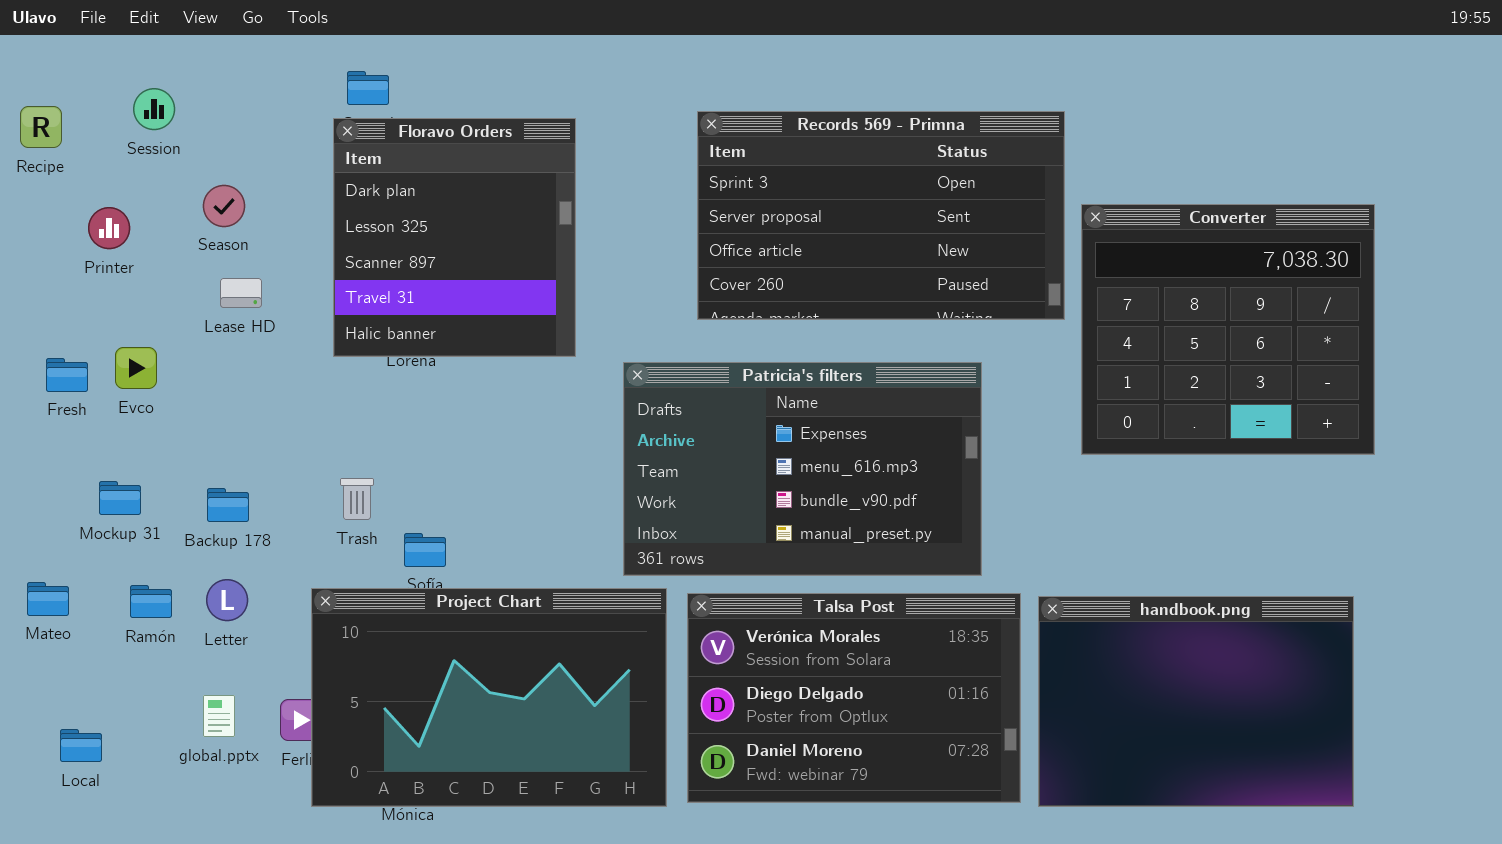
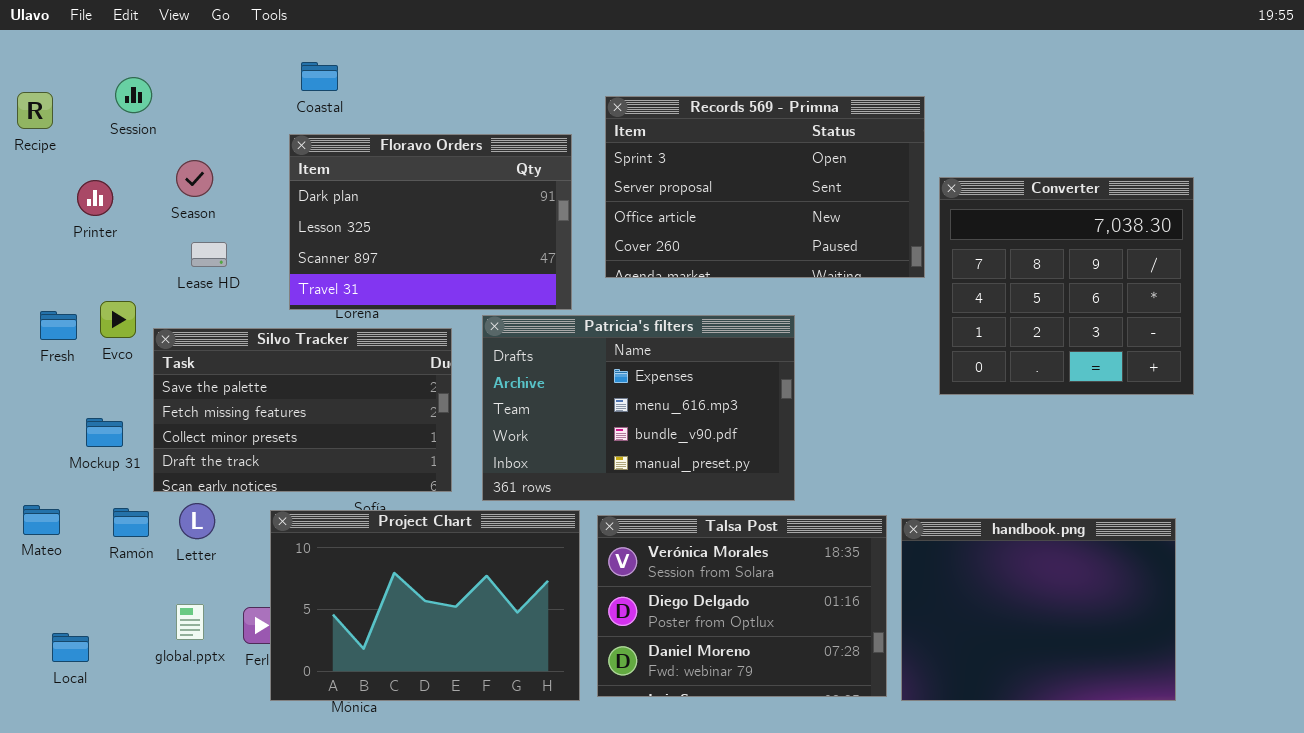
Floravo Orders: [333,118,576,357] -> [289,134,572,310], resized
Patricia's filters: [623,362,982,576] -> [482,315,795,501], moved
Silvo Tracker: none -> [153,328,452,492], opened

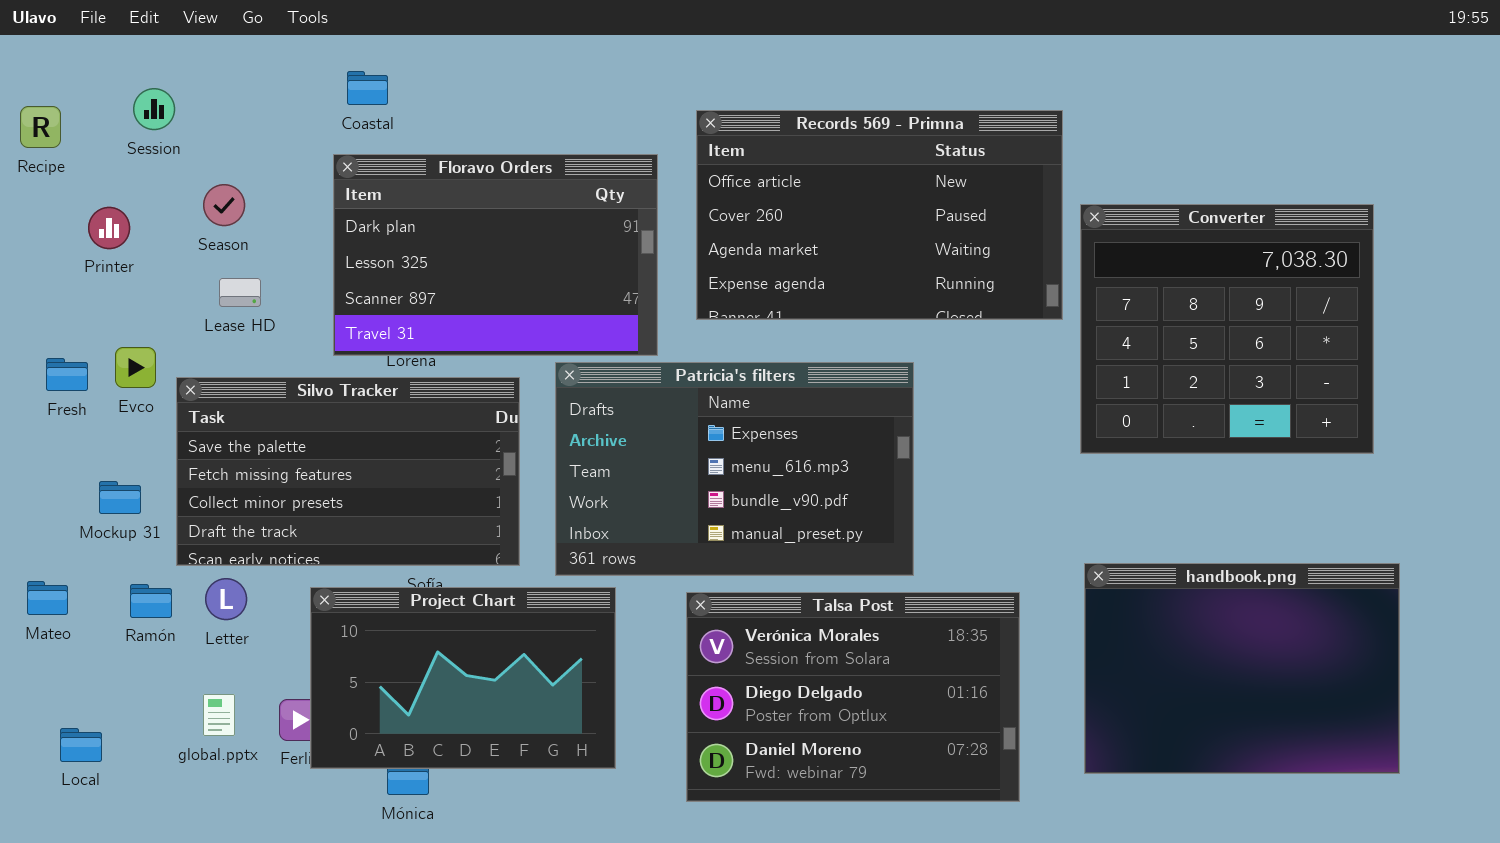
Records 569 - Primna: [605,96,925,278] -> [696,110,1063,320], scrolled down 2 rows
Project Chart: [270,510,580,701] -> [310,587,616,769], resized
handbook.png: [901,518,1176,701] -> [1084,563,1400,774], moved

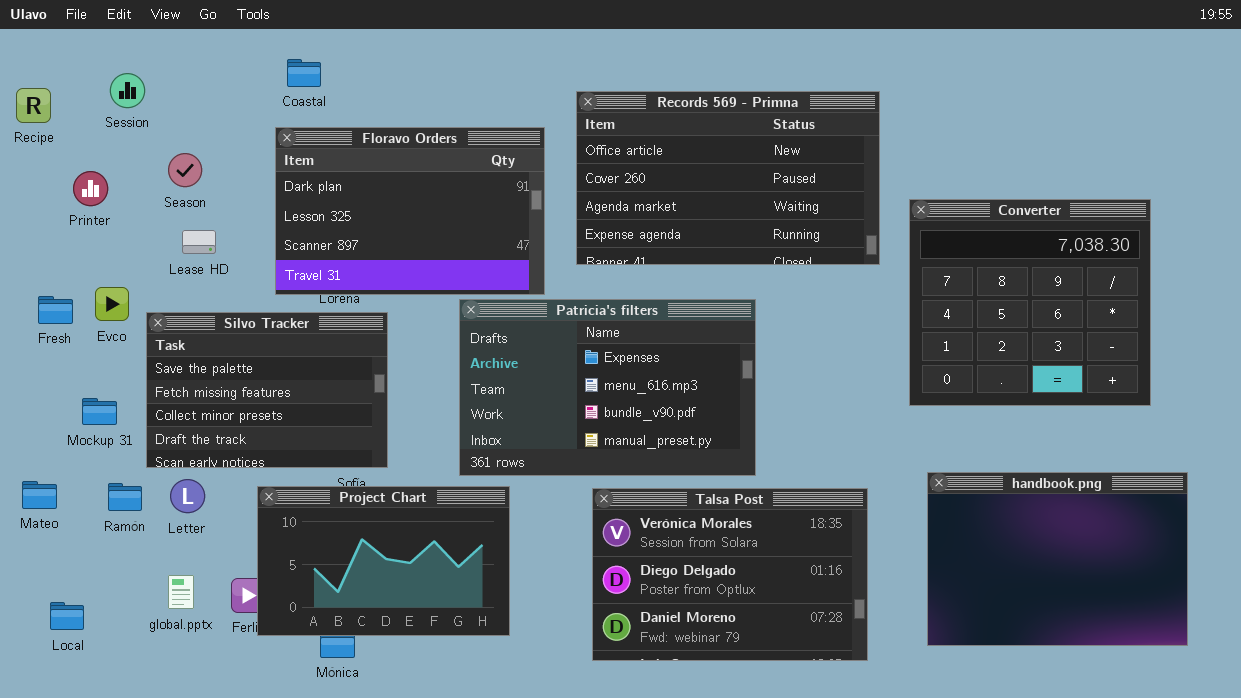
Converter: [1080,204,1374,454] -> [909,199,1151,406], moved
Silvo Tracker: [176,377,520,566] -> [146,312,388,468], resized
handbook.png: [1084,563,1400,774] -> [927,472,1188,646], moved
Talsa Post: [686,592,1020,802] -> [592,488,868,661], moved

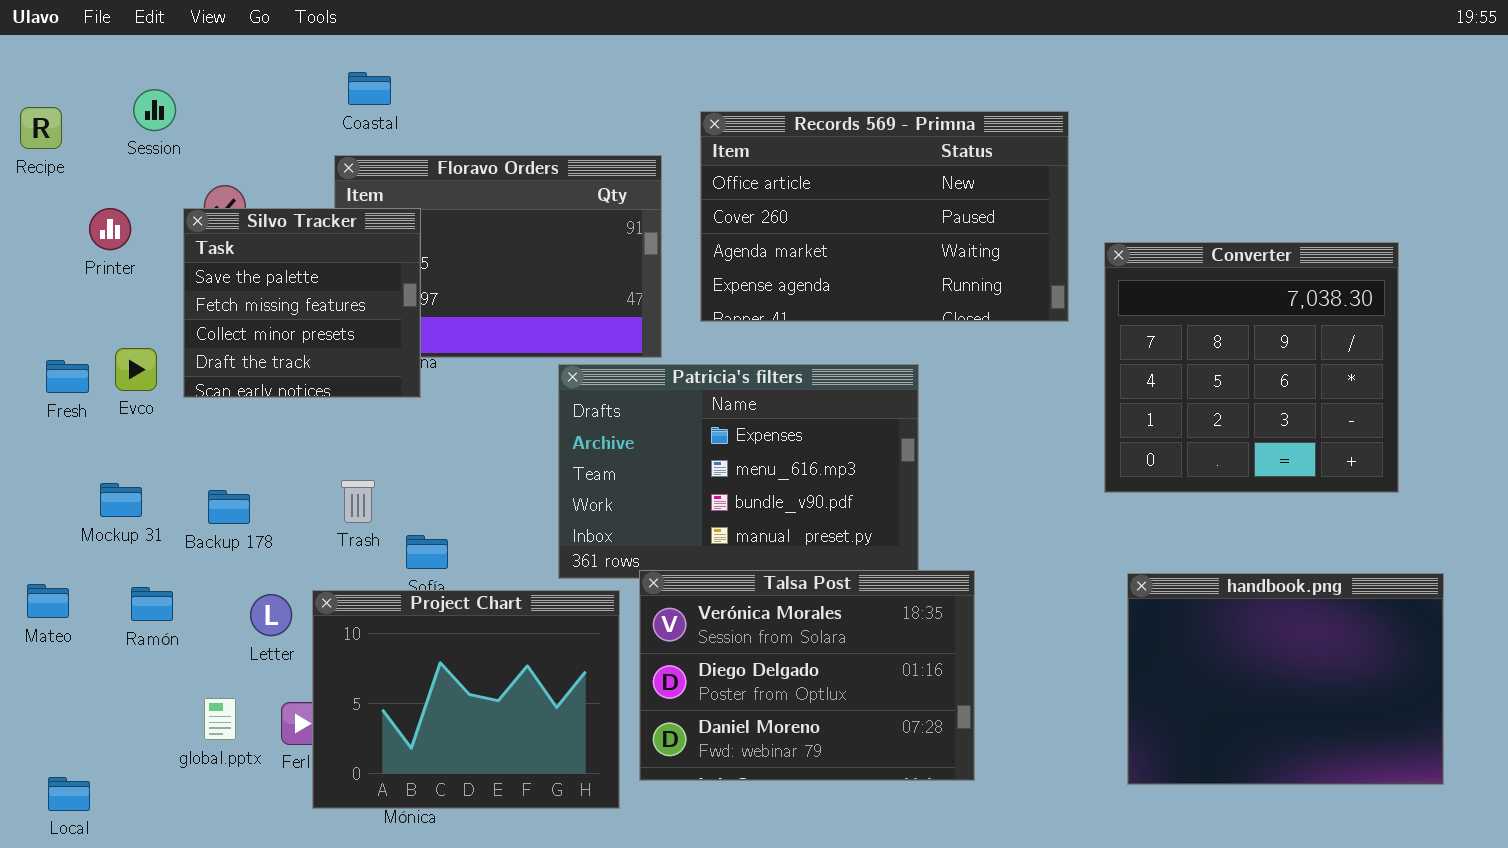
Silvo Tracker: [146,312,388,468] -> [183,208,421,398], moved, resized
Letter: [170,479,205,513] -> [250,594,292,636], moved
Project Chart: [257,486,510,636] -> [312,590,620,809], resized
Talsa Post: [592,488,868,661] -> [639,570,975,781], moved
Local: [50,602,84,630] -> [48,777,90,811], moved

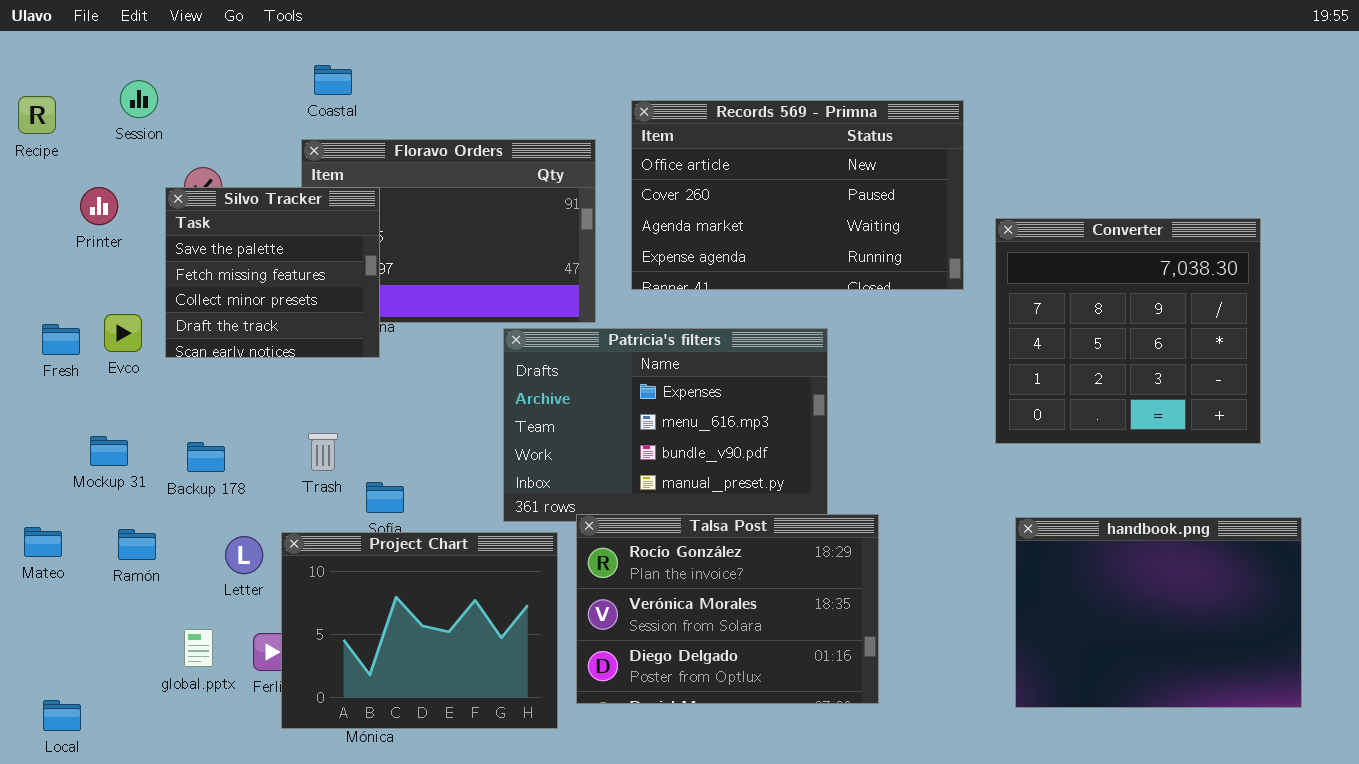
Talsa Post: [639,570,975,781] -> [576,514,879,704], scrolled up 1 row

